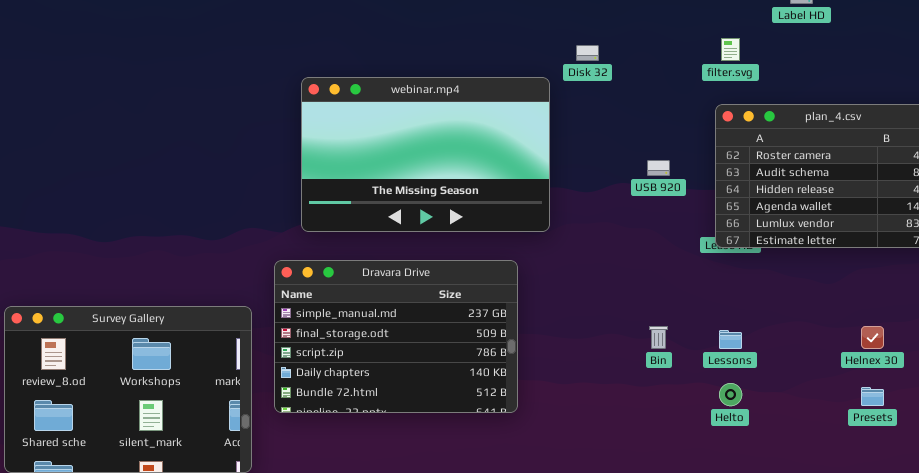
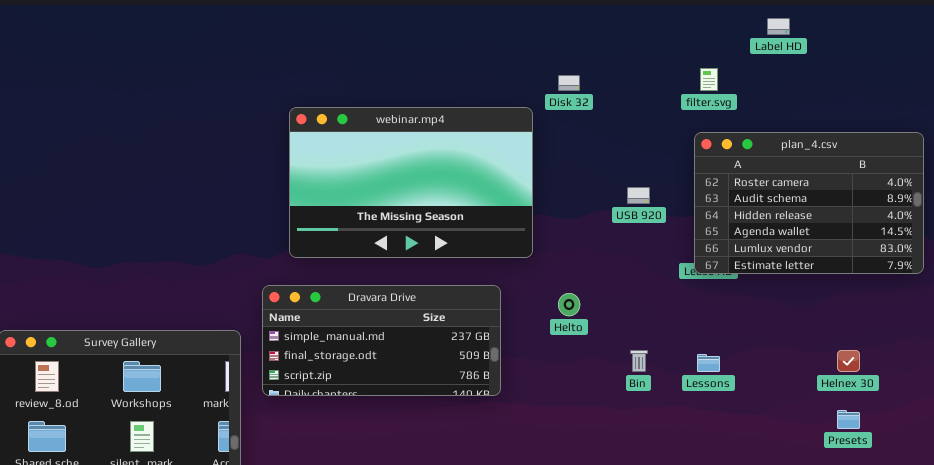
Dravara Drive: [274,260,518,413] -> [262,285,501,396], resized
Helto: [719,383,742,406] -> [558,293,580,316], moved

